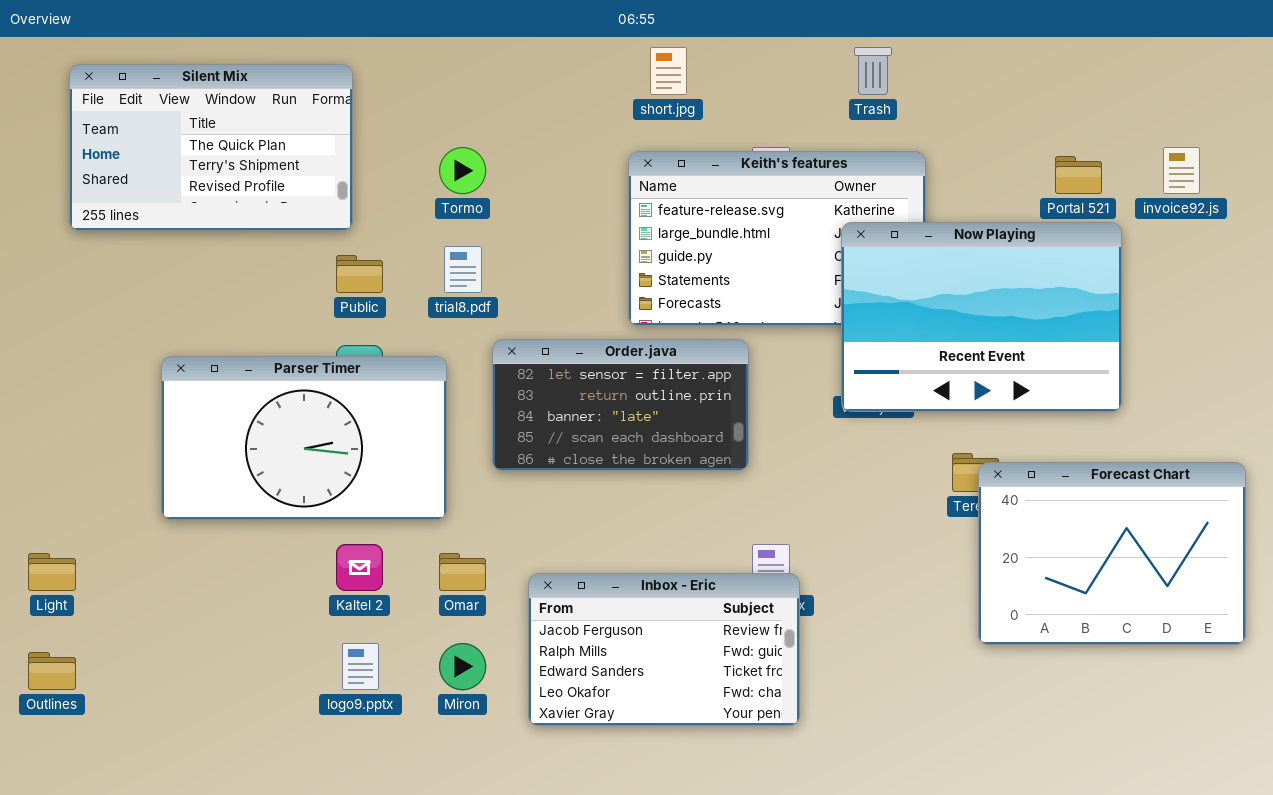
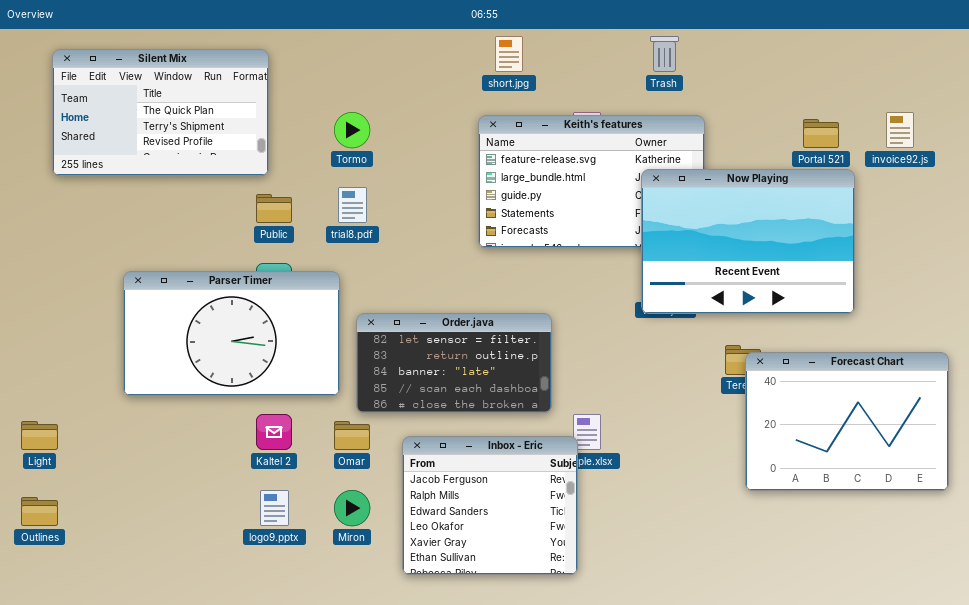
Order.java: [492,339,749,471] -> [356,313,552,413], moved
Inbox - Eric: [528,573,800,726] -> [402,436,578,575], resized

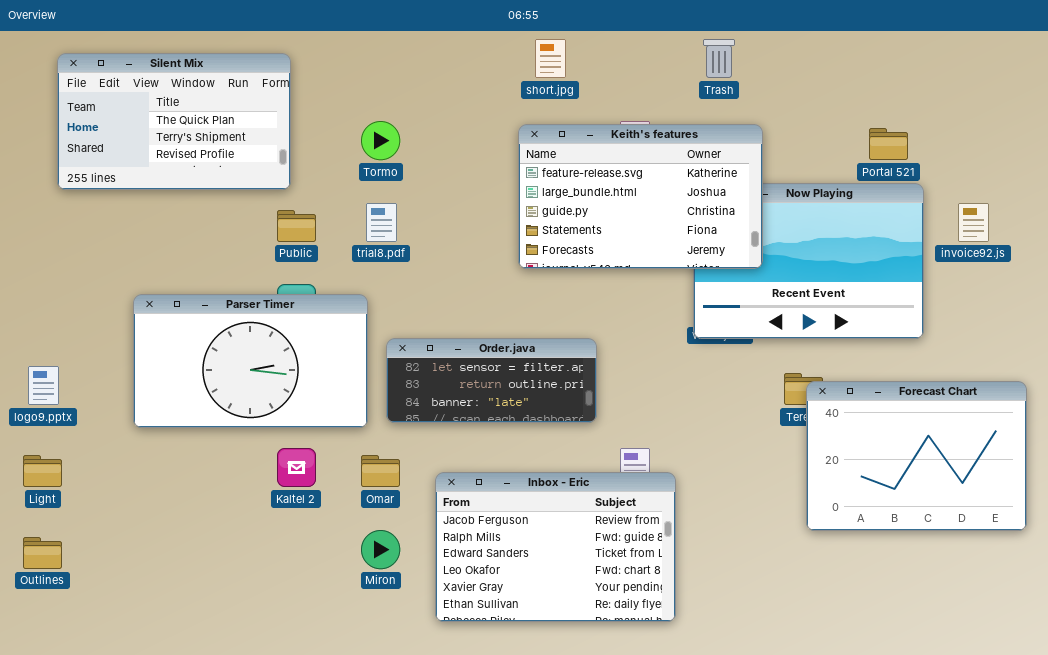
invoice92.js: [886,112,914,148] -> [958,203,989,242], moved
Keith's features: [478,115,705,248] -> [518,124,763,269], raised
Order.java: [356,313,552,413] -> [386,338,597,423], resized
Inbox - Eric: [402,436,578,575] -> [435,472,676,622], resized
logo9.pptx: [260,490,289,526] -> [28,366,59,405], moved

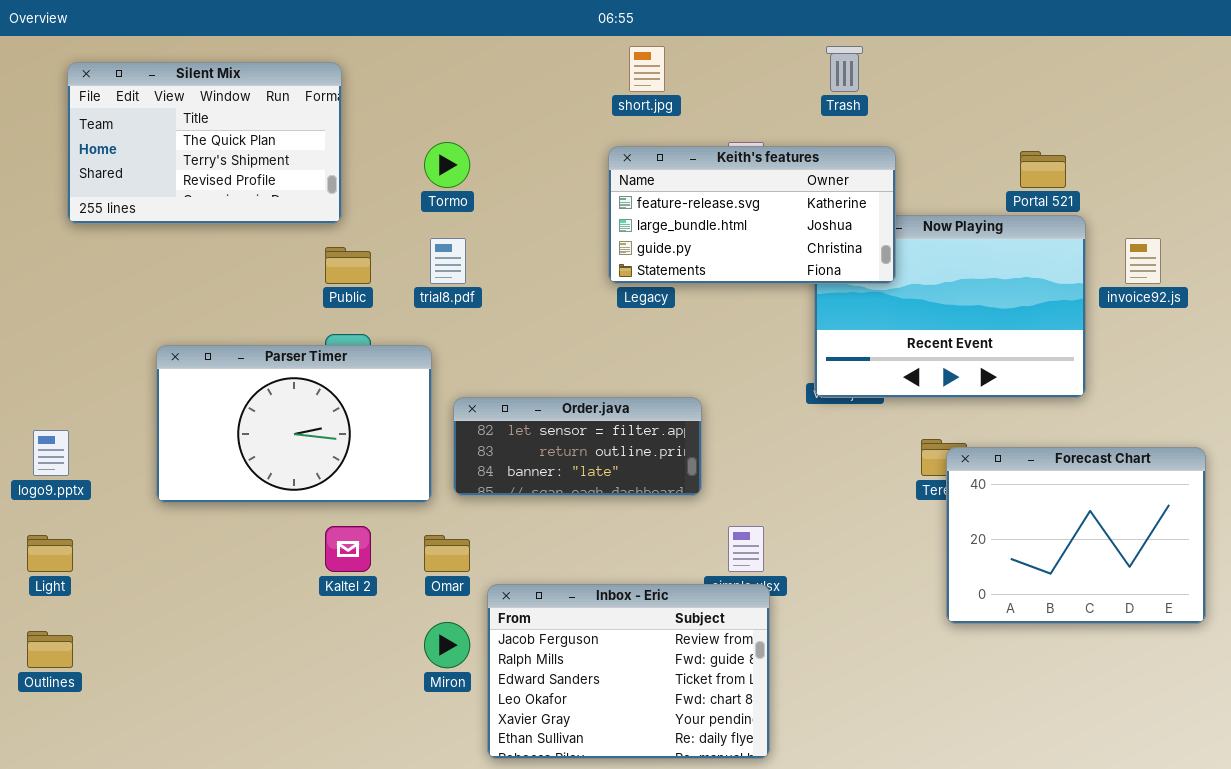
Keith's features: [518,124,763,269] -> [608,146,896,284], resized
Inbox - Eric: [435,472,676,622] -> [487,584,770,759], moved

